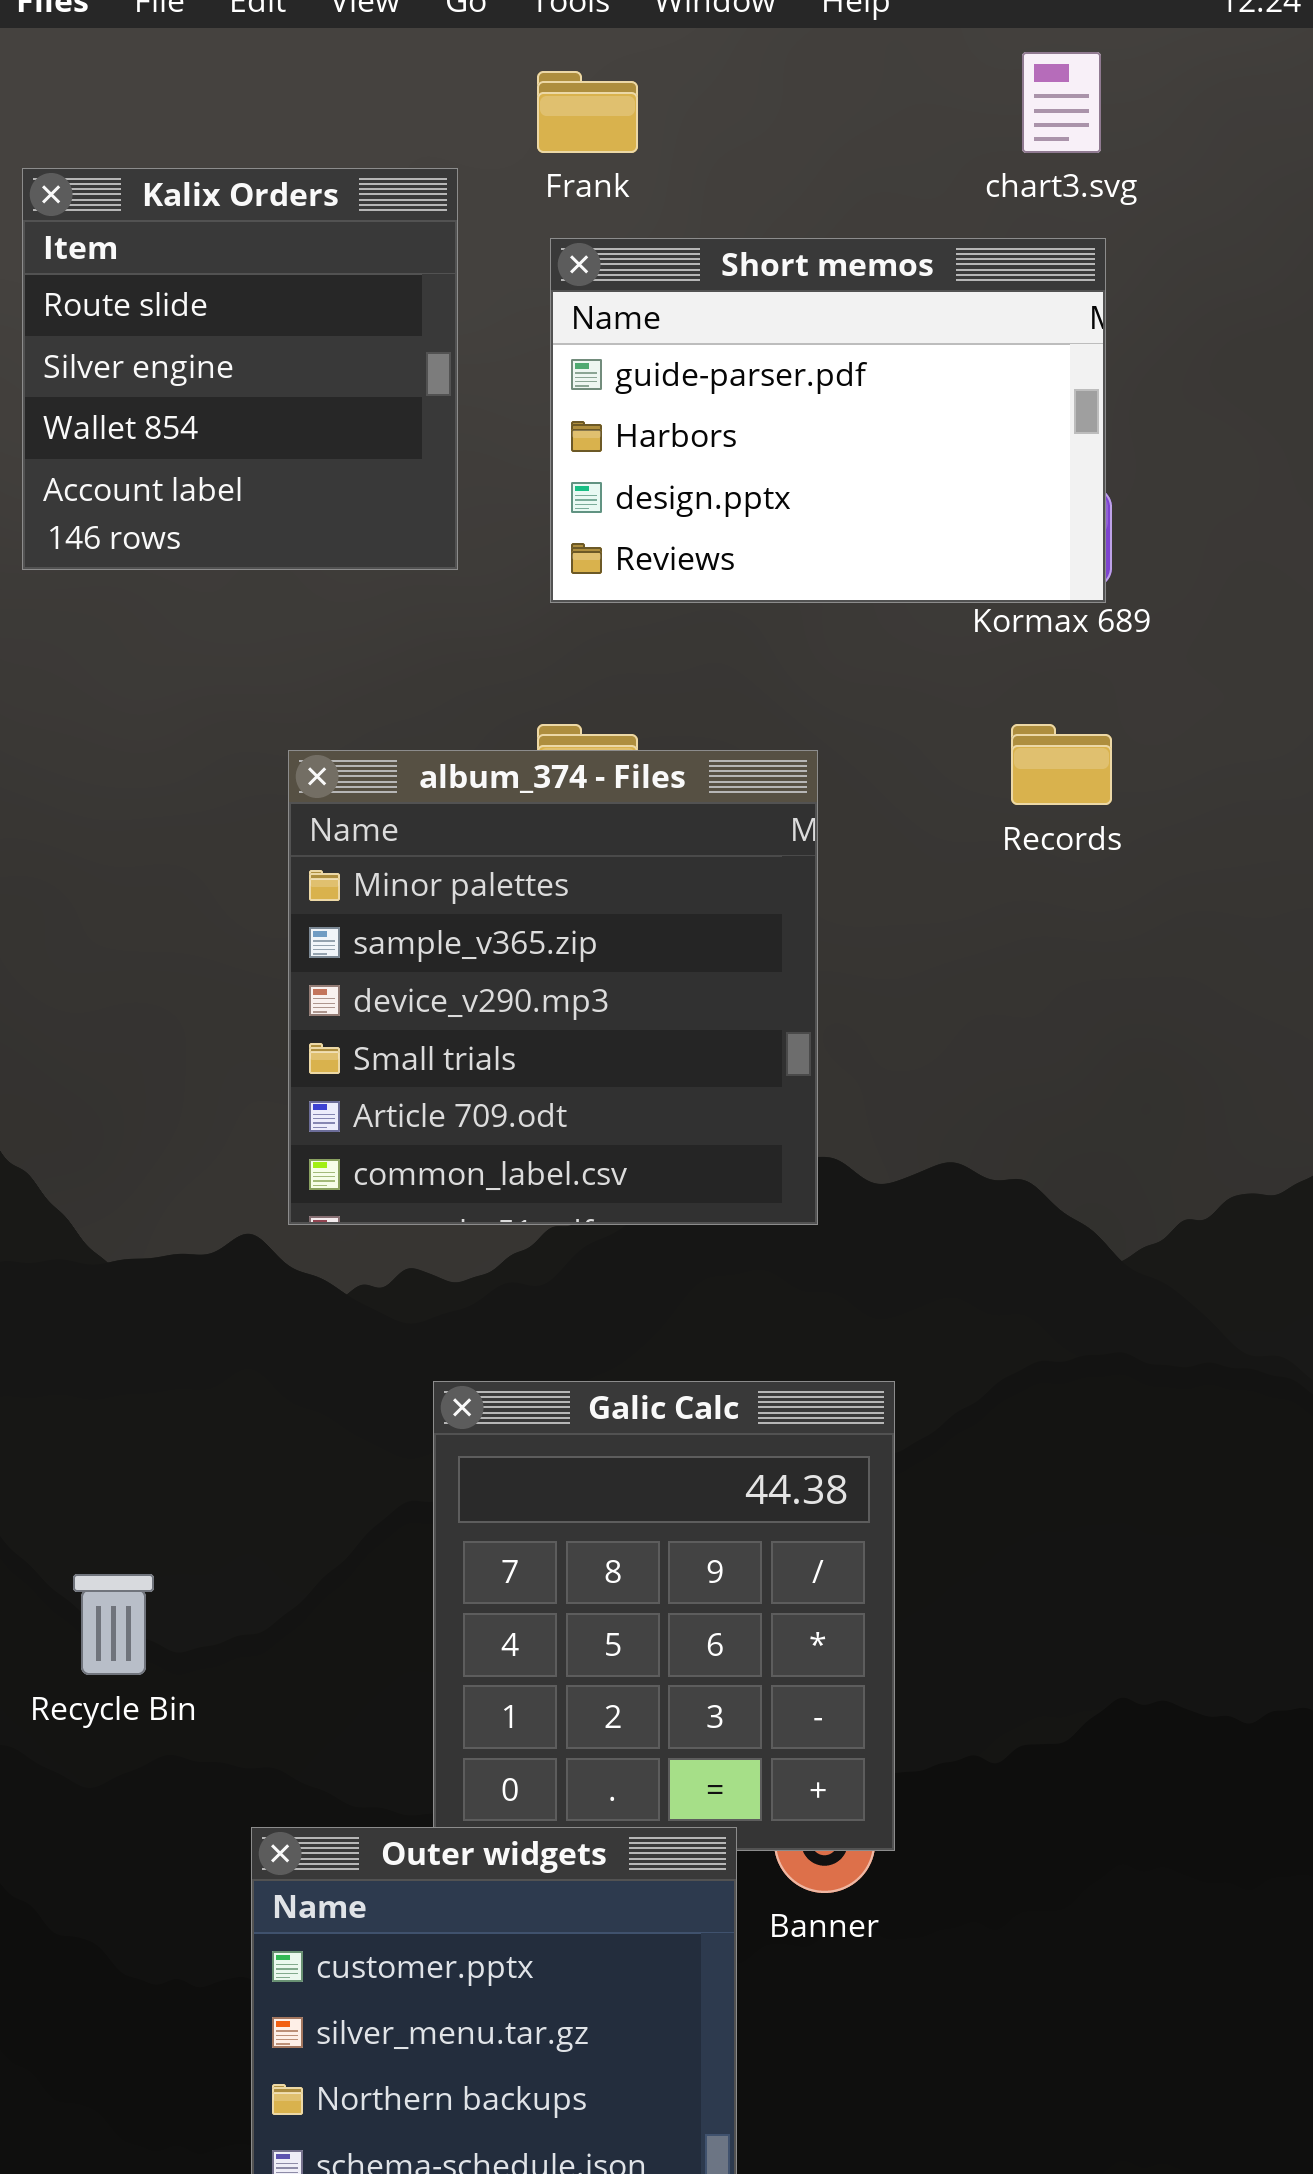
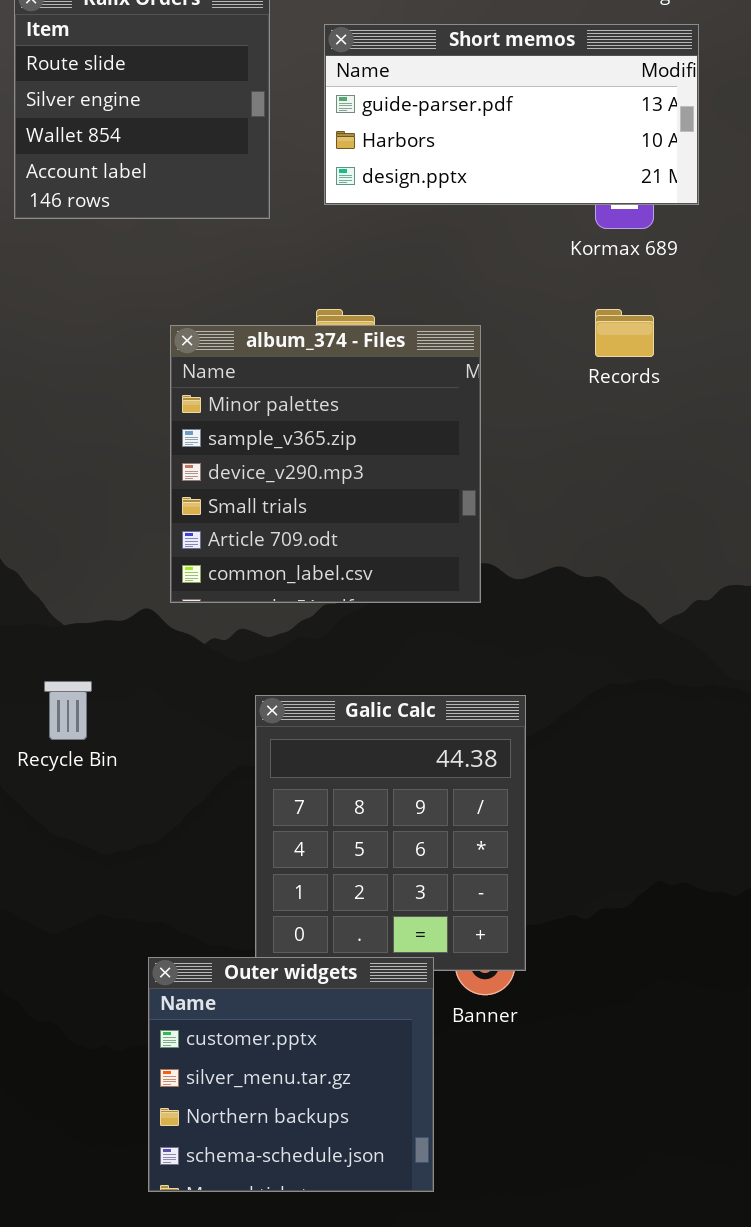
Short memos: [550,238,1106,603] -> [324,24,699,205], resized
Recycle Bin: [73,1574,154,1675] -> [44,681,92,740], moved

